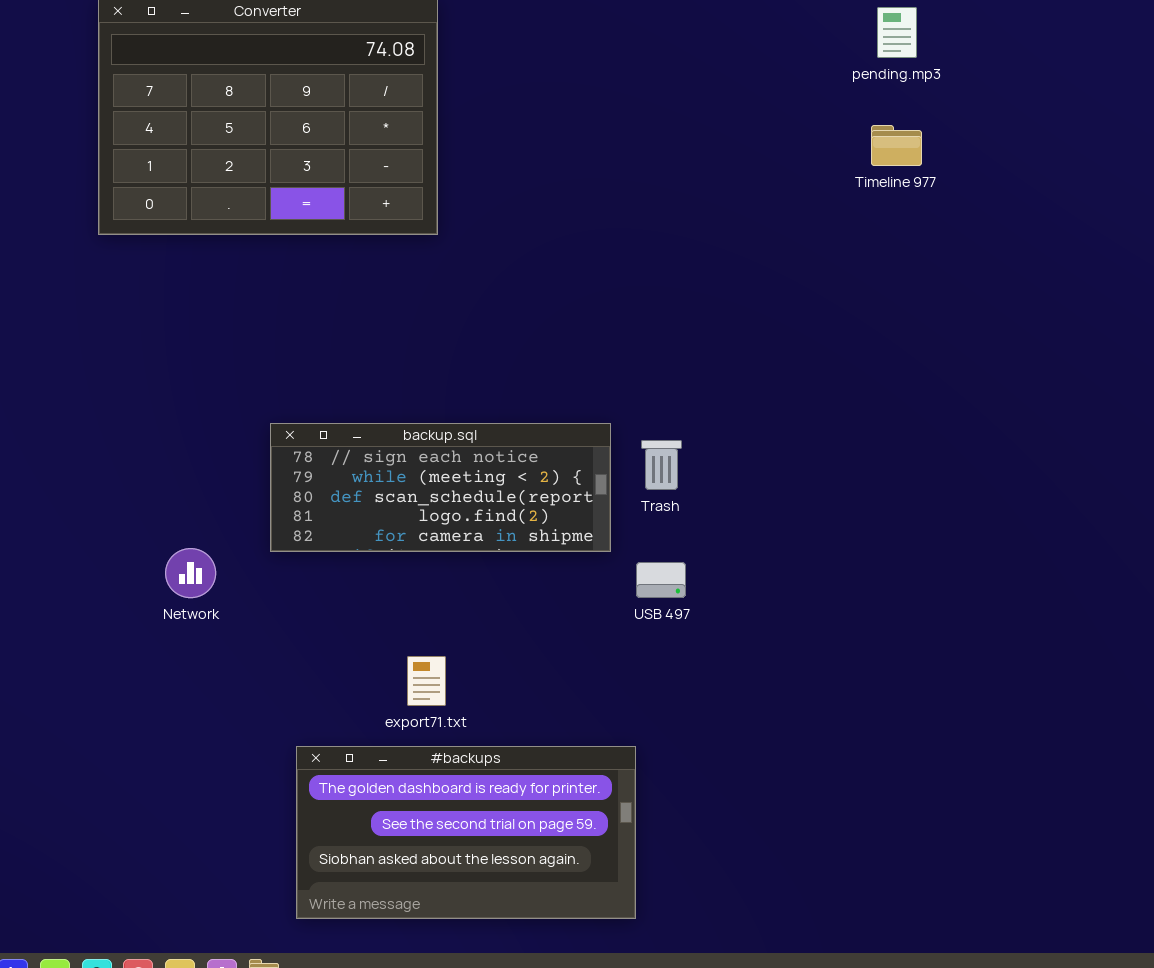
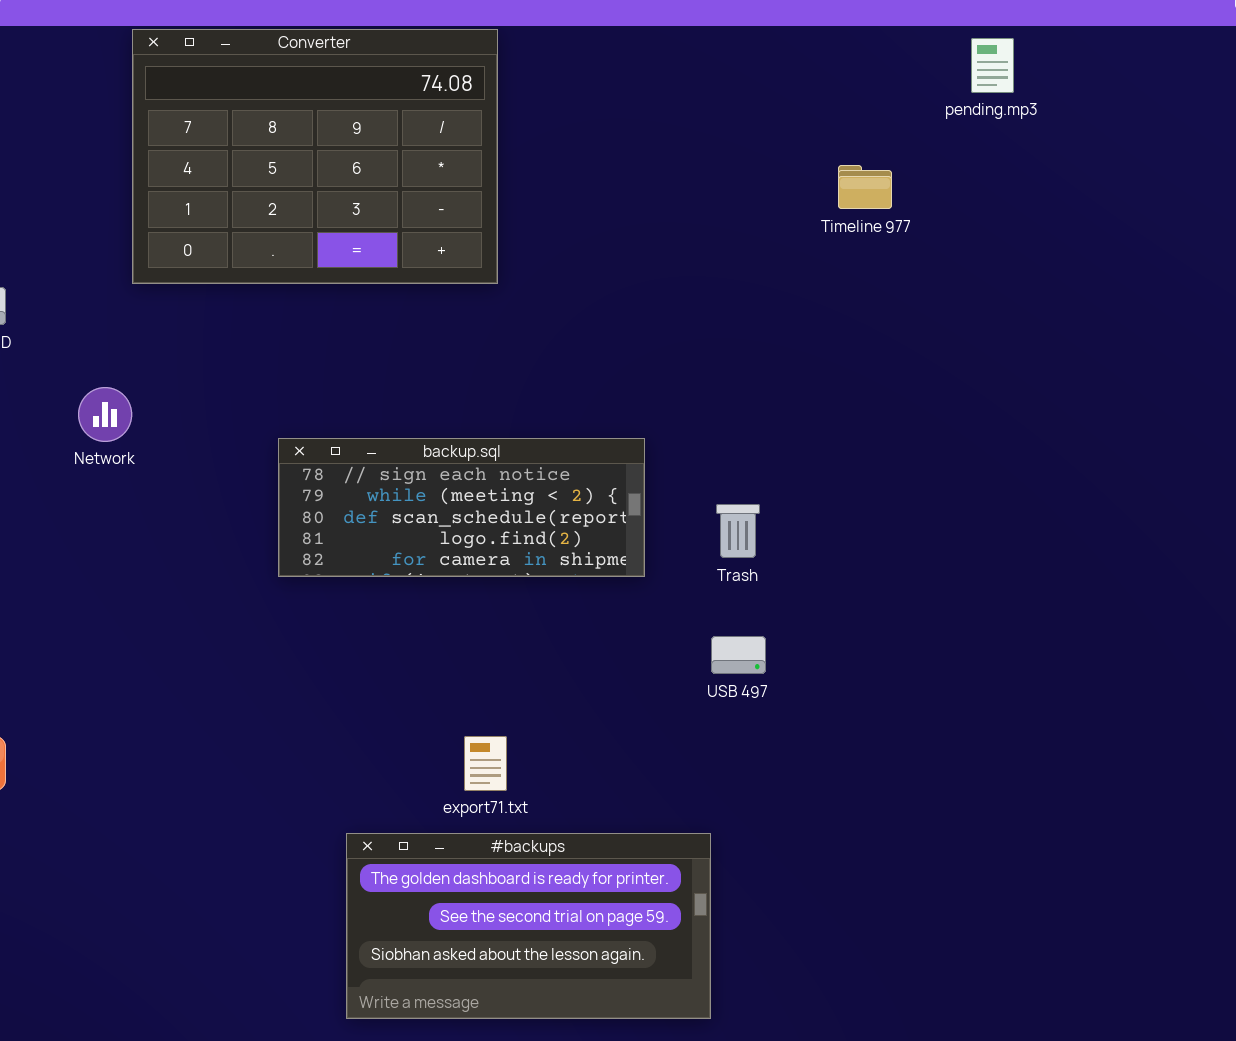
Timeline 977: [871,125,922,166] -> [838,165,892,209], moved
backup.sql: [270,423,611,552] -> [278,438,645,577], moved
Network: [165,548,216,598] -> [78,387,132,442], moved

